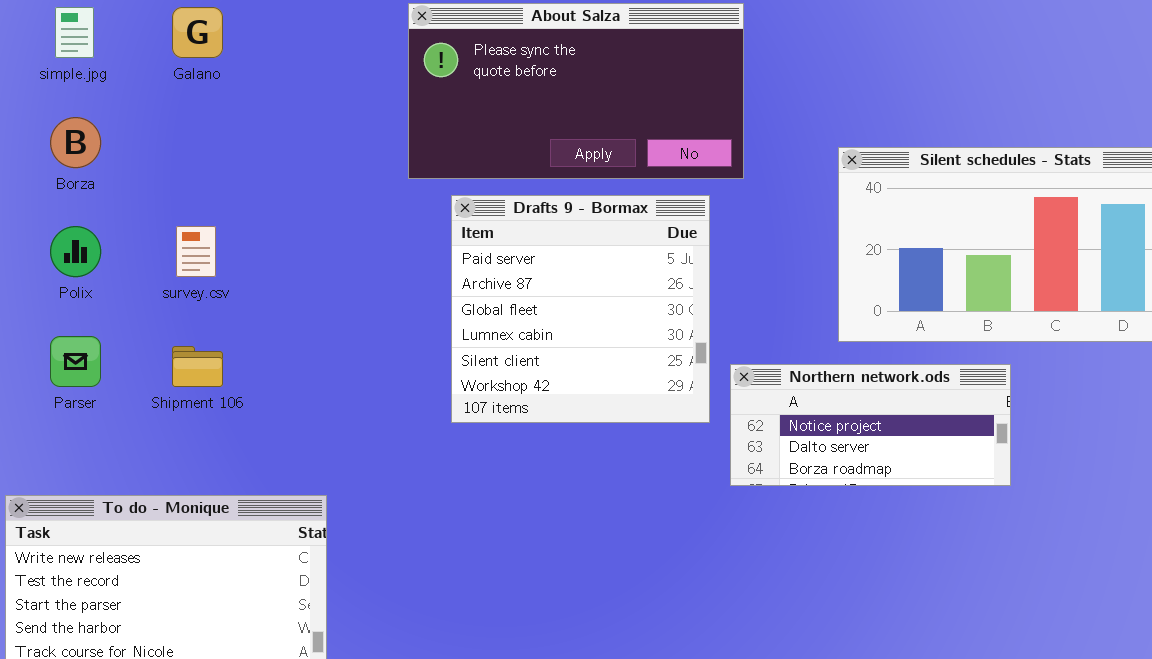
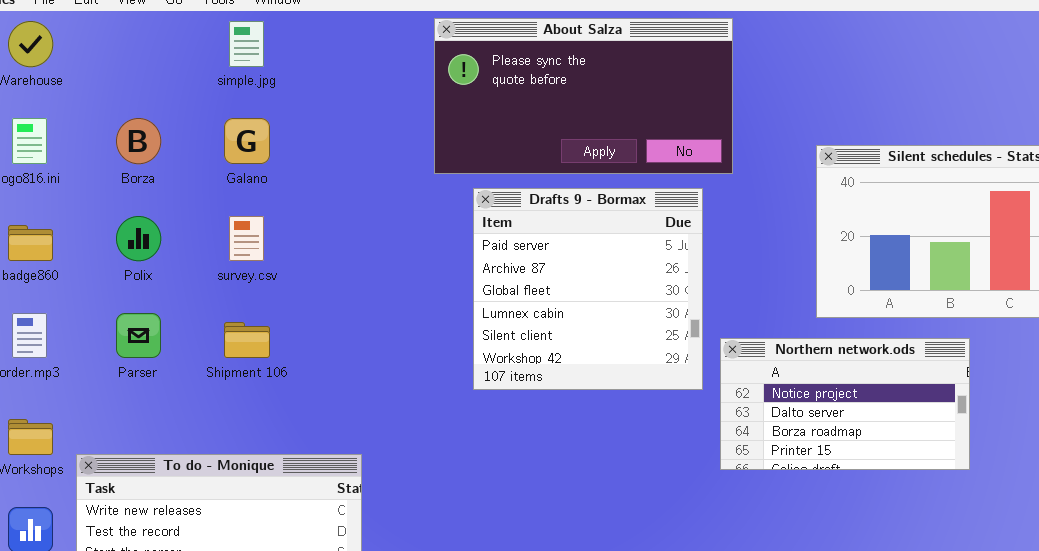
simple.jpg: [55,7,94,58] -> [229,21,264,67], moved
Galano: [172,7,223,58] -> [224,118,270,164], moved
Northern network.ods: [730,364,1011,486] -> [720,338,970,470], resized

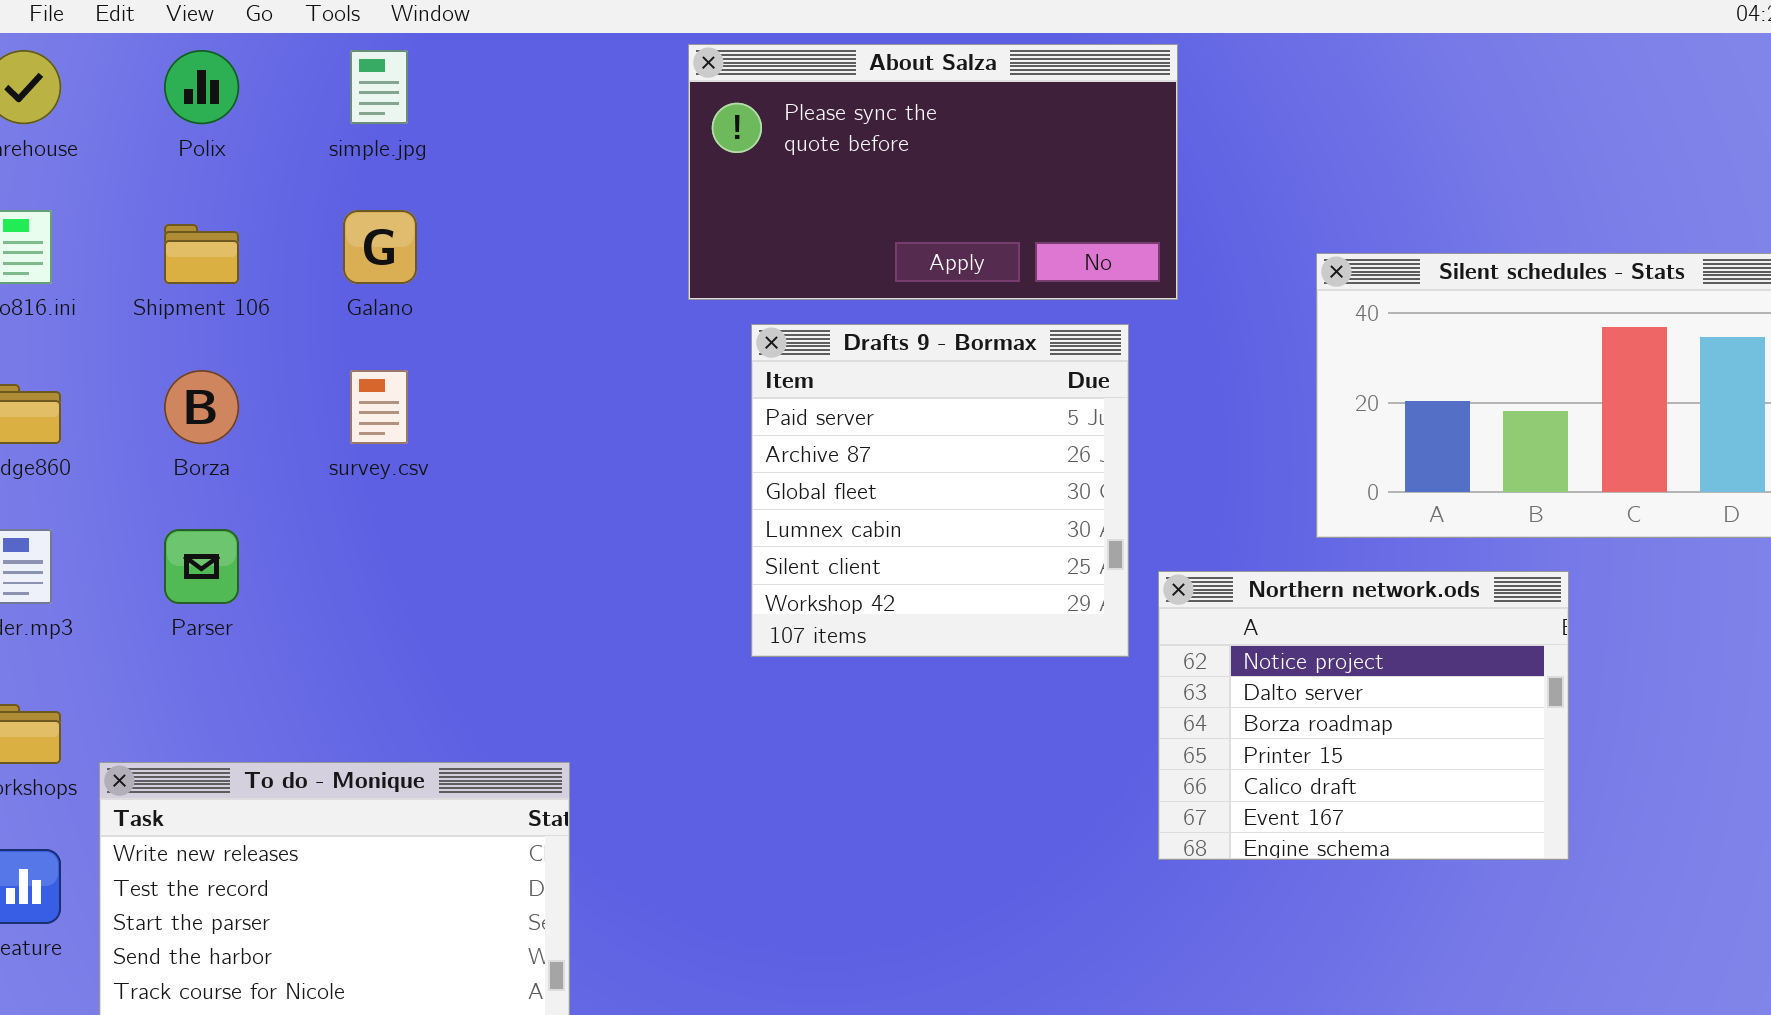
Borza: [116,118,161,164] -> [164,370,239,444], moved
Polix: [116,216,161,261] -> [164,50,239,124], moved
Shipment 106: [224,322,270,358] -> [164,224,239,284], moved
Northern network.ods: [720,338,970,470] -> [1158,571,1569,860], resized

